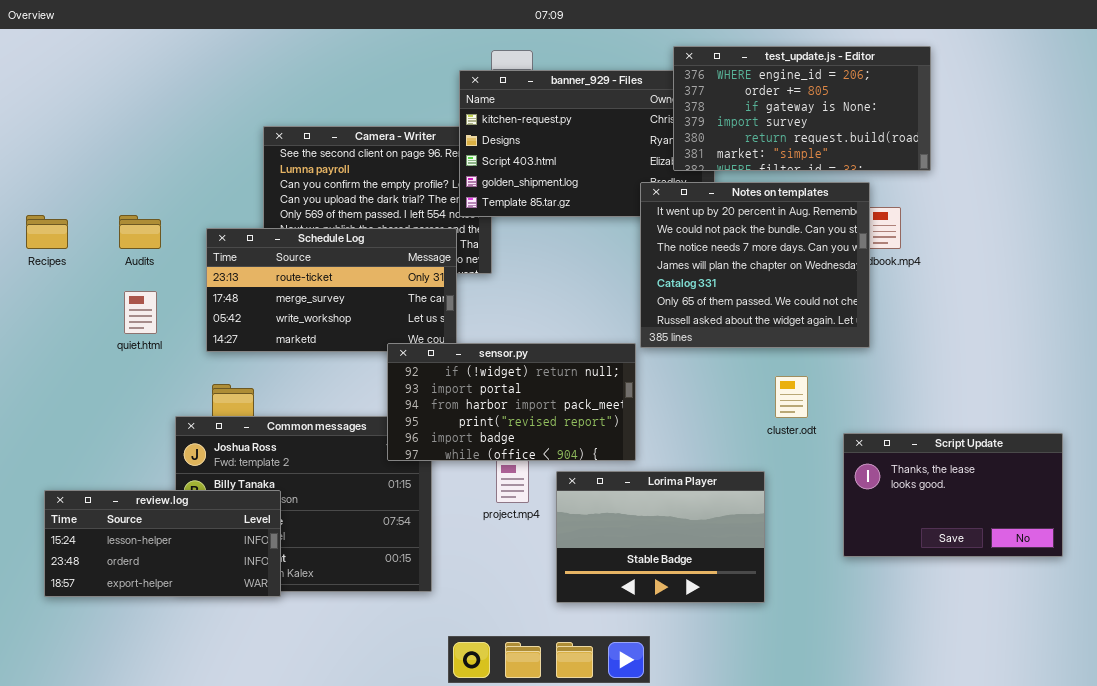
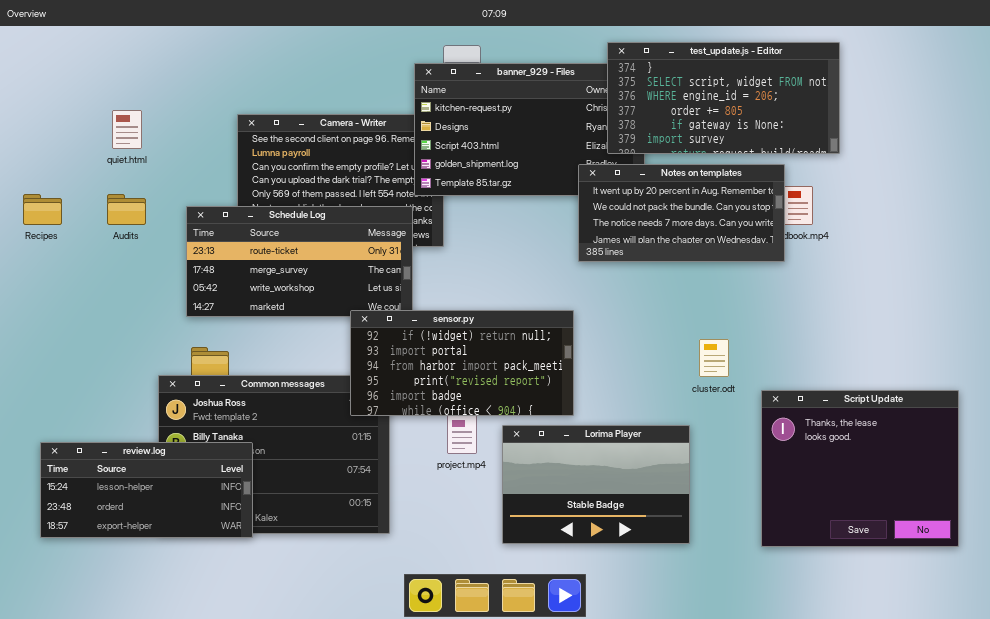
test_update.js - Editor: [673,46,931,171] -> [607,42,840,154], scrolled up 2 rows
Notes on templates: [640,182,870,348] -> [578,164,785,262], resized
quiet.html: [124,291,157,334] -> [112,110,142,149], moved
Script Update: [843,433,1063,557] -> [761,390,959,547], resized

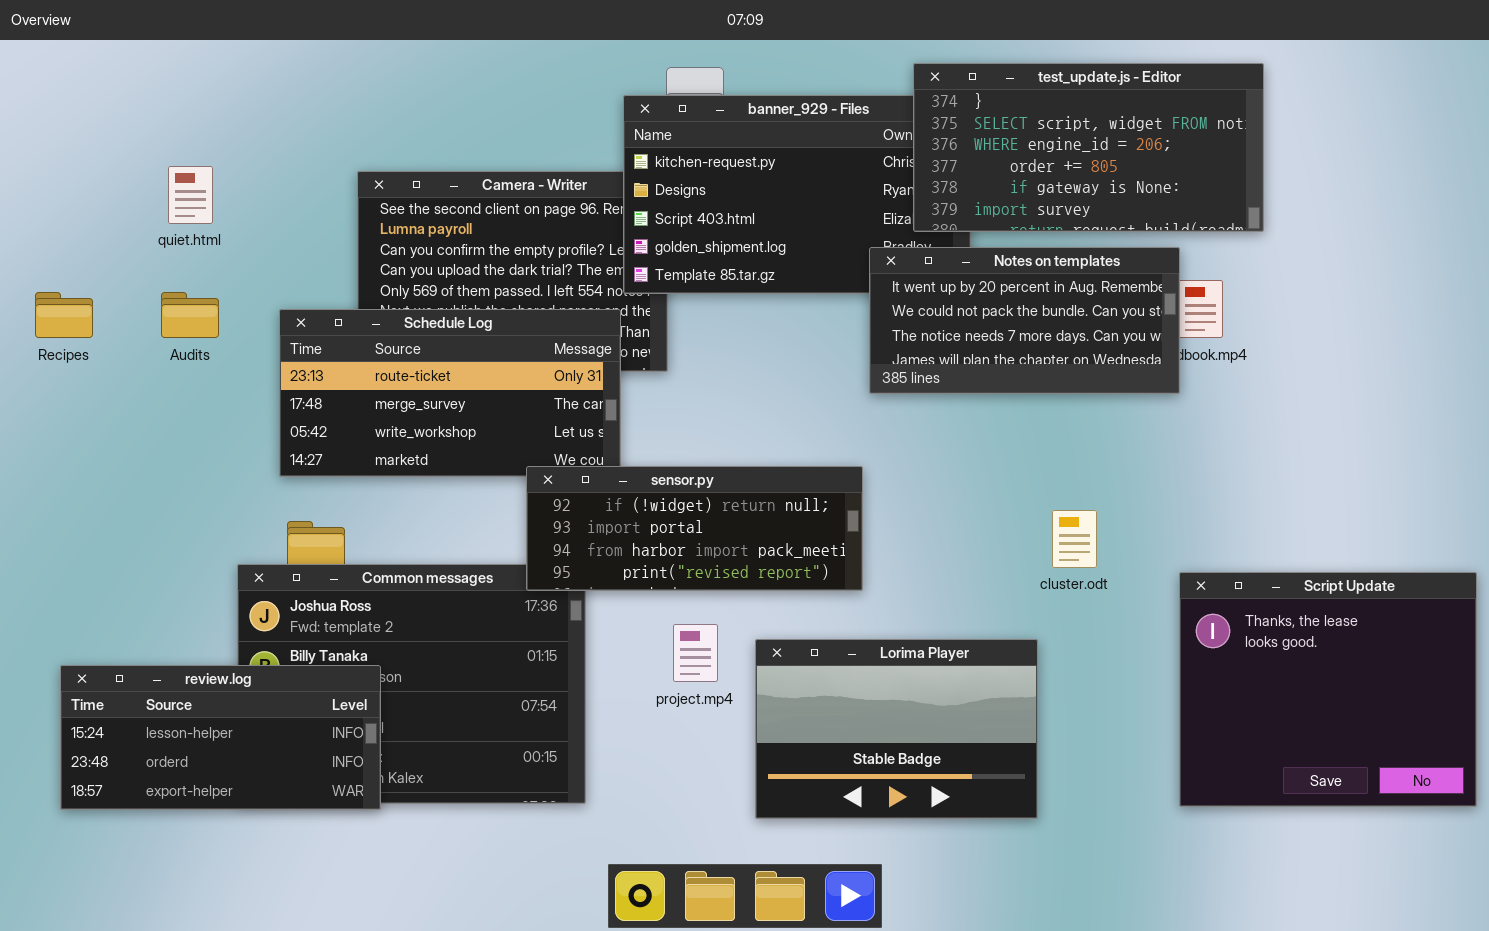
sensor.py: [350,310,574,416] -> [526,466,863,591], resized
Script Update: [761,390,959,547] -> [1179,572,1477,807], moved

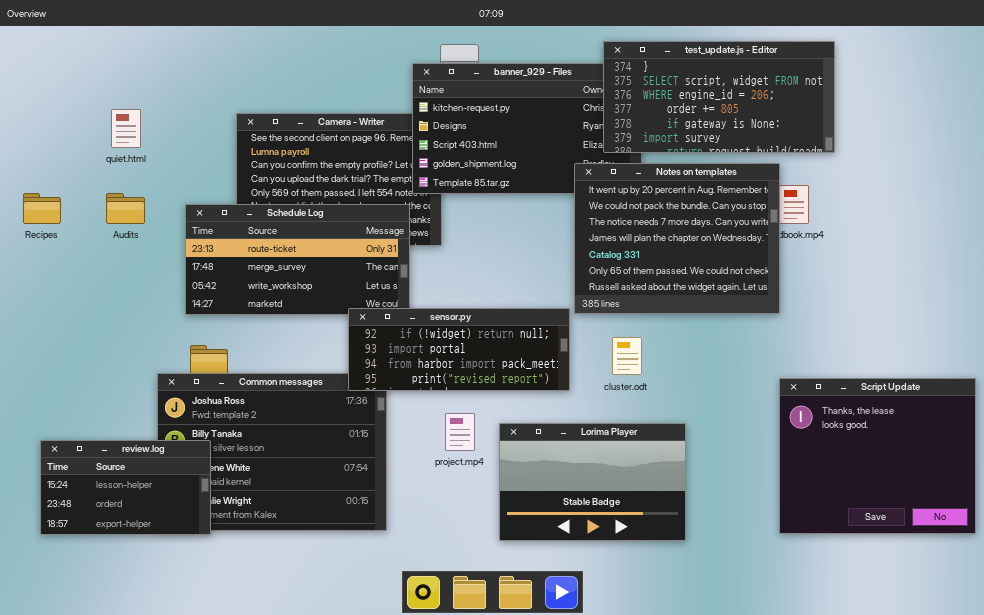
Notes on templates: [869,247,1180,394] -> [574,163,780,314], resized
cluster.odt: [1052,510,1097,568] -> [612,337,642,375], moved
review.log: [60,665,381,810] -> [40,440,211,535], resized

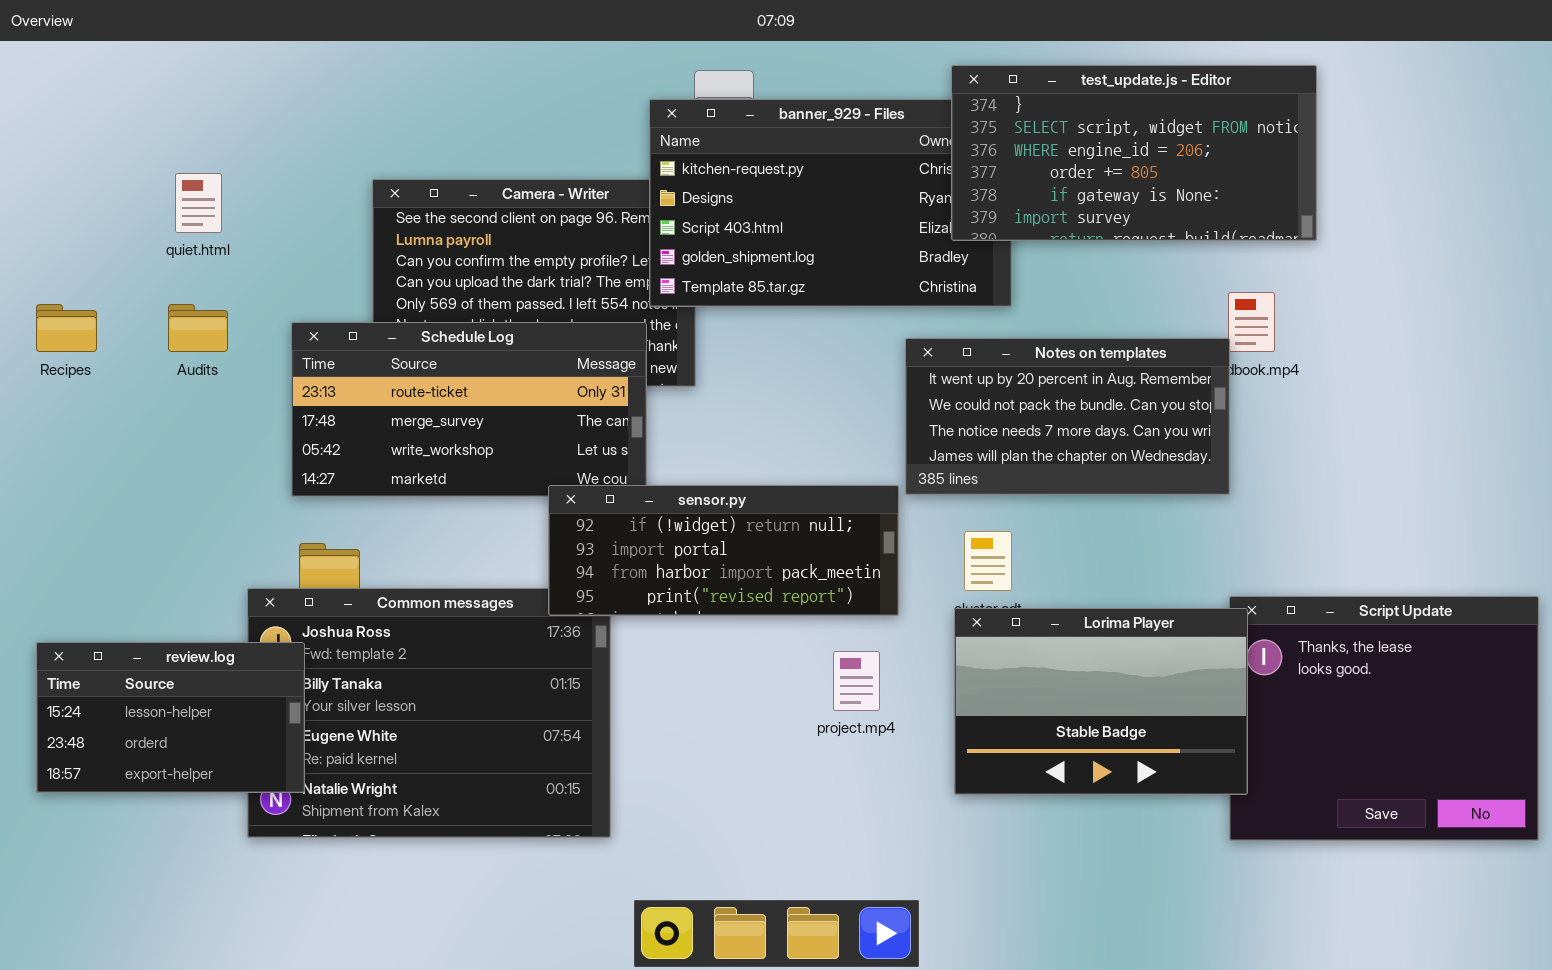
Notes on templates: [574,163,780,314] -> [905,338,1230,495], resized
project.mp4: [445,413,475,451] -> [833,651,880,711], moved
Lorima Player: [499,423,686,541] -> [954,608,1248,795], moved
review.log: [40,440,211,535] -> [36,642,305,793], moved

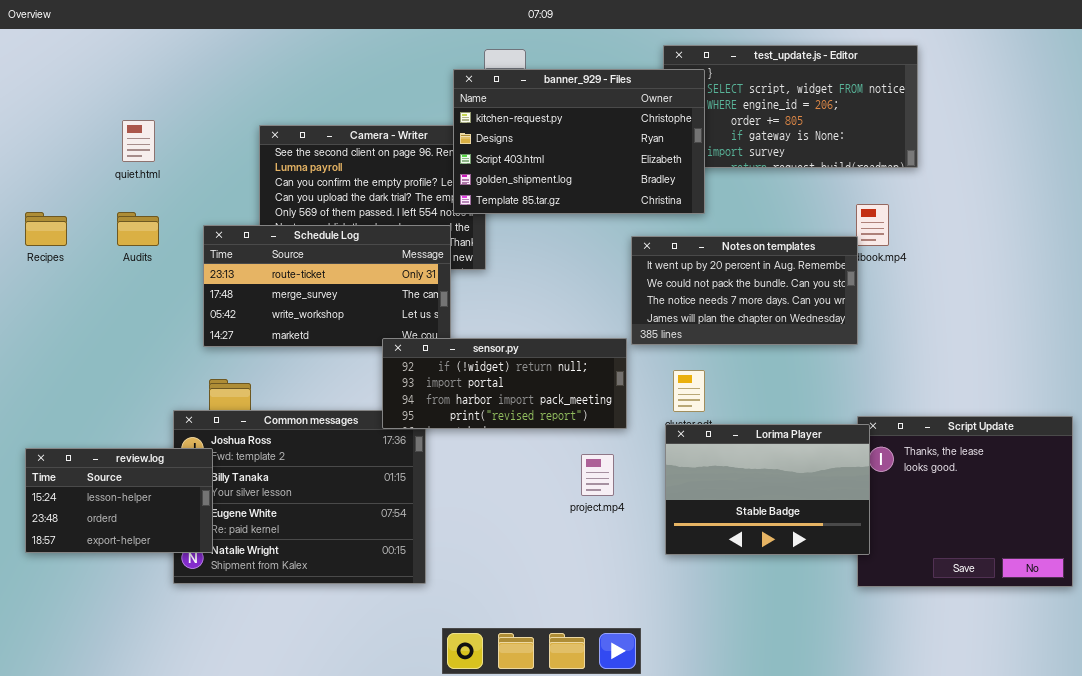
banner_929 - Files: [649,99,1012,307] -> [453,69,705,214], raised

